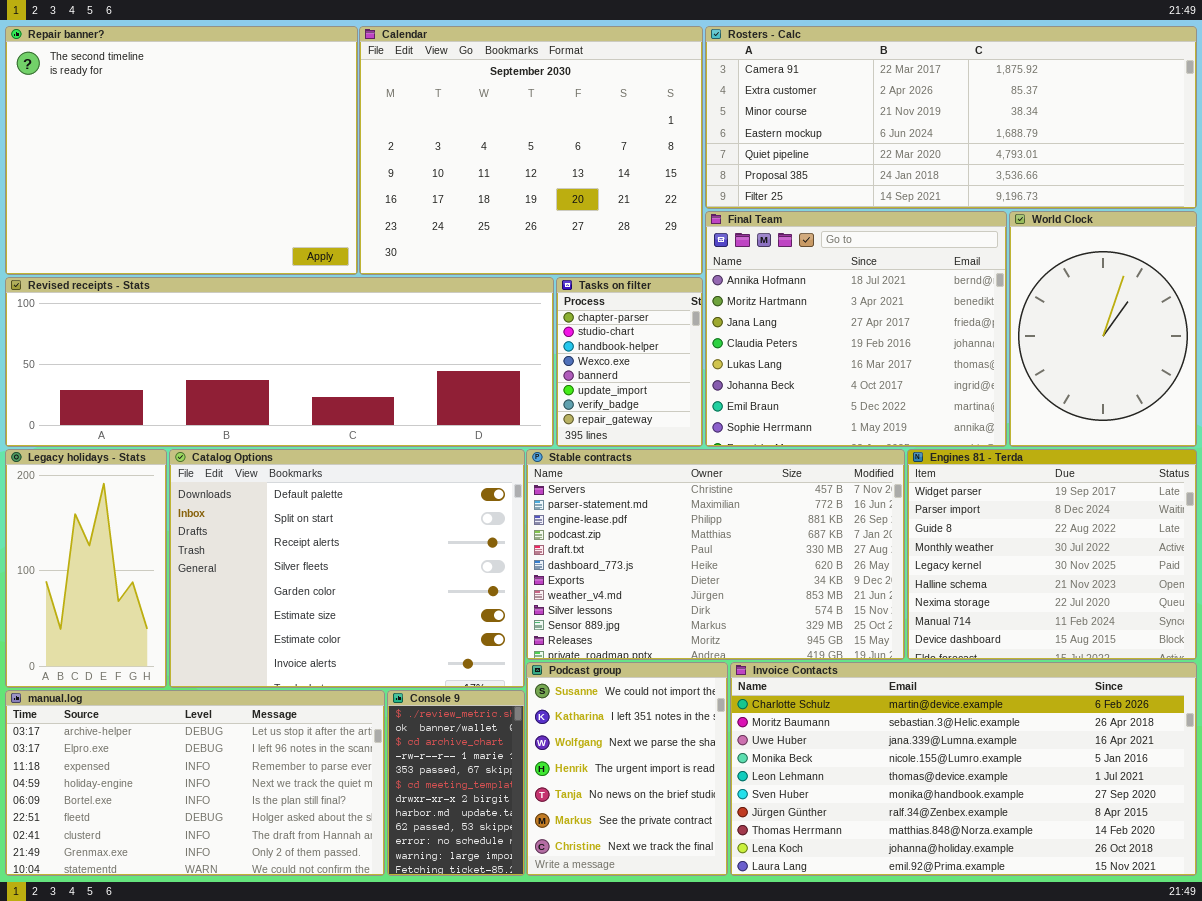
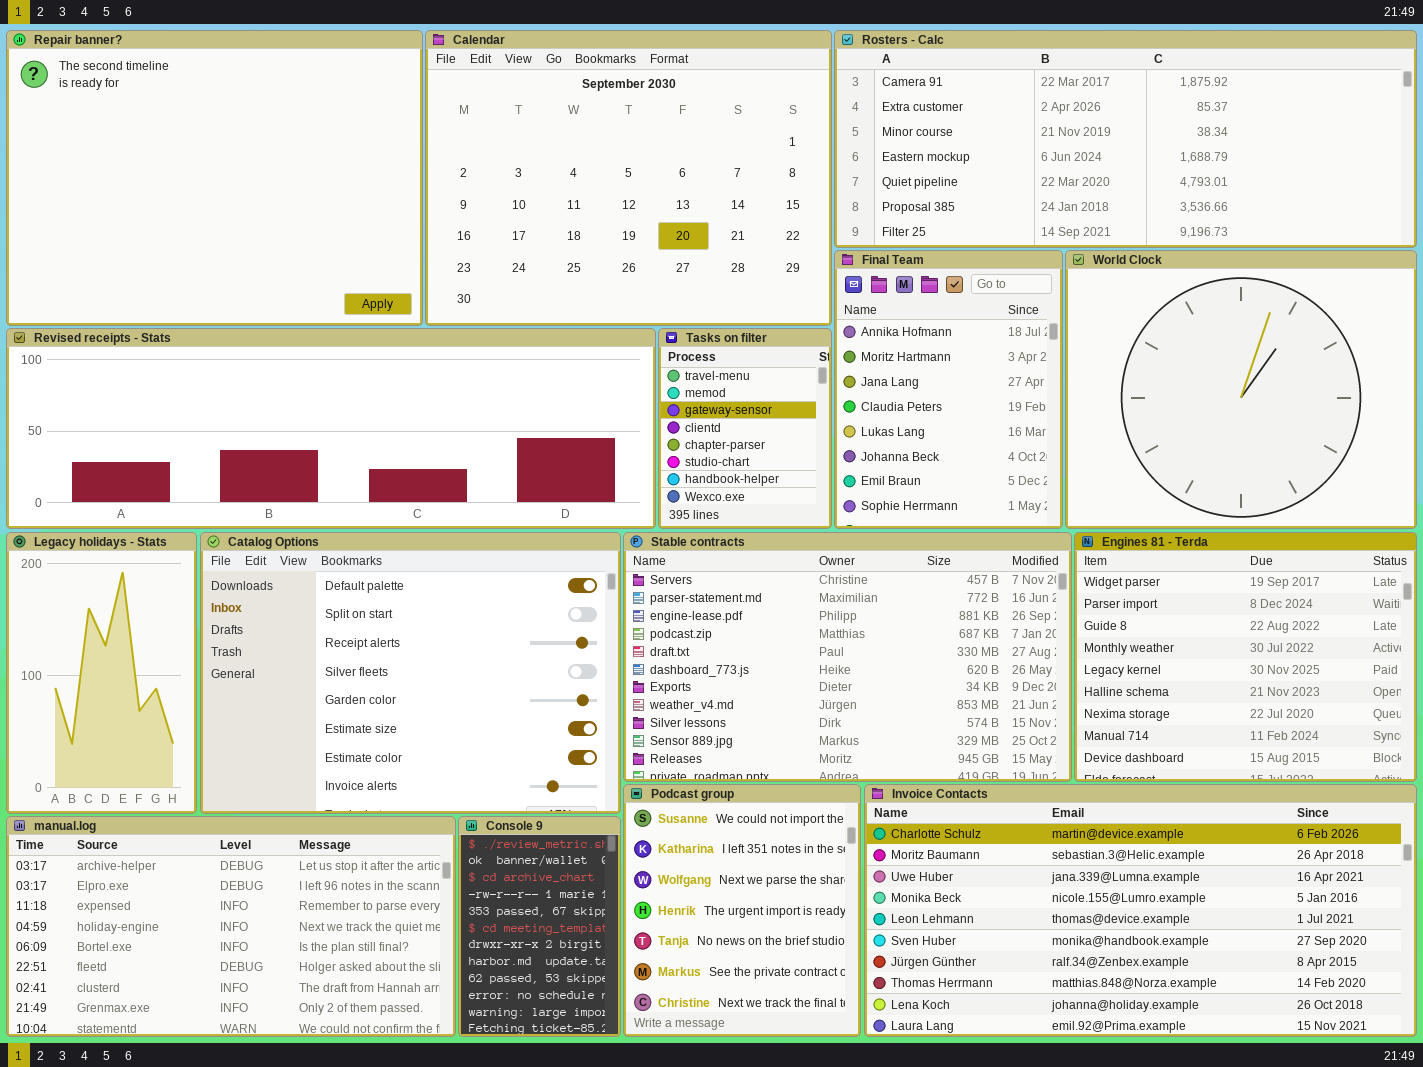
Final Team: [705,211,1007,447] -> [834,250,1063,529], resized
World Clock: [1009,211,1197,447] -> [1065,250,1417,529], resized
Tasks on filter: [556,277,703,447] -> [658,328,832,529], scrolled up 4 rows

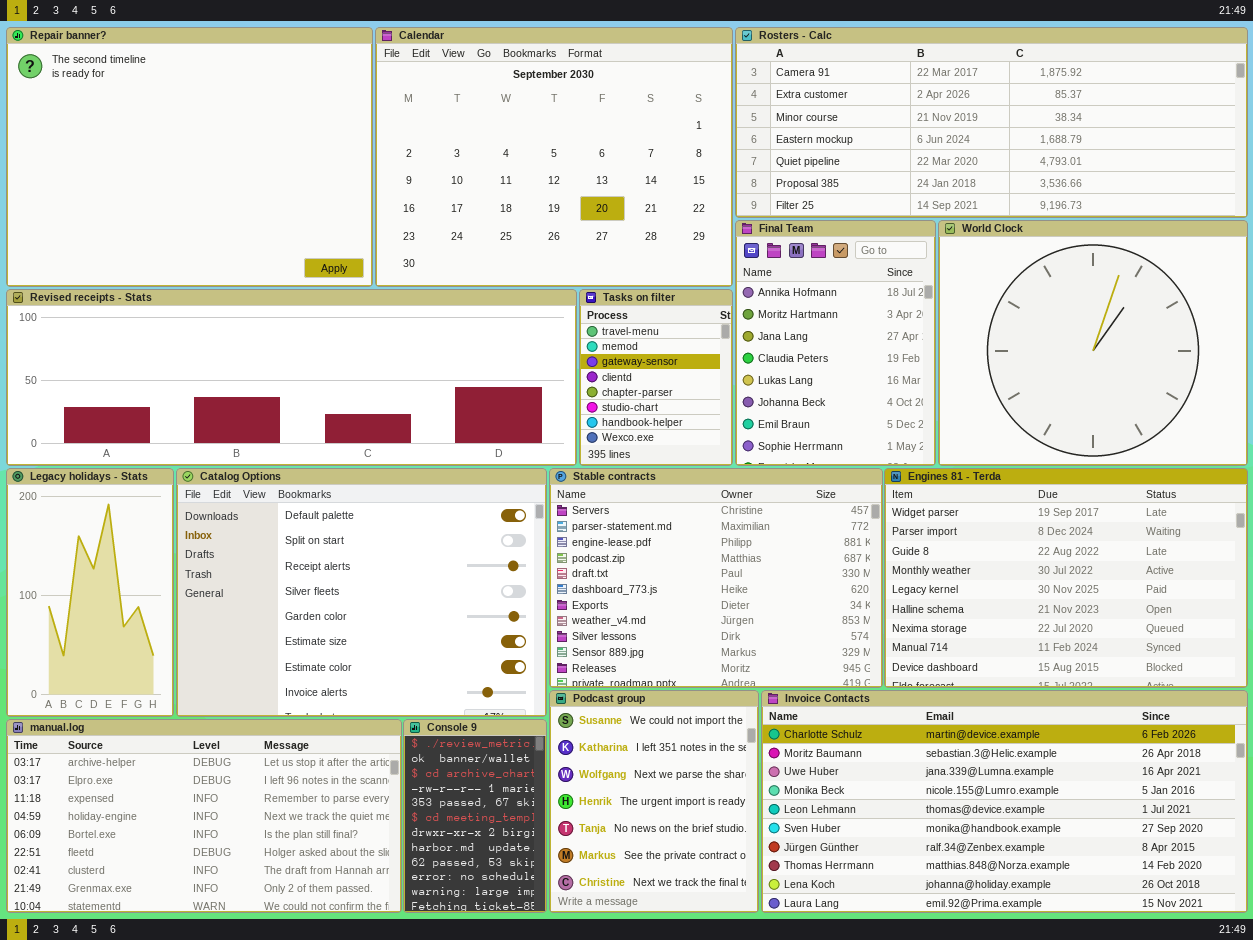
Stable contracts: [623,532,1072,782] -> [549,468,883,688], resized
Engines 81 - Terda: [1074,532,1417,782] -> [884,468,1248,688], resized

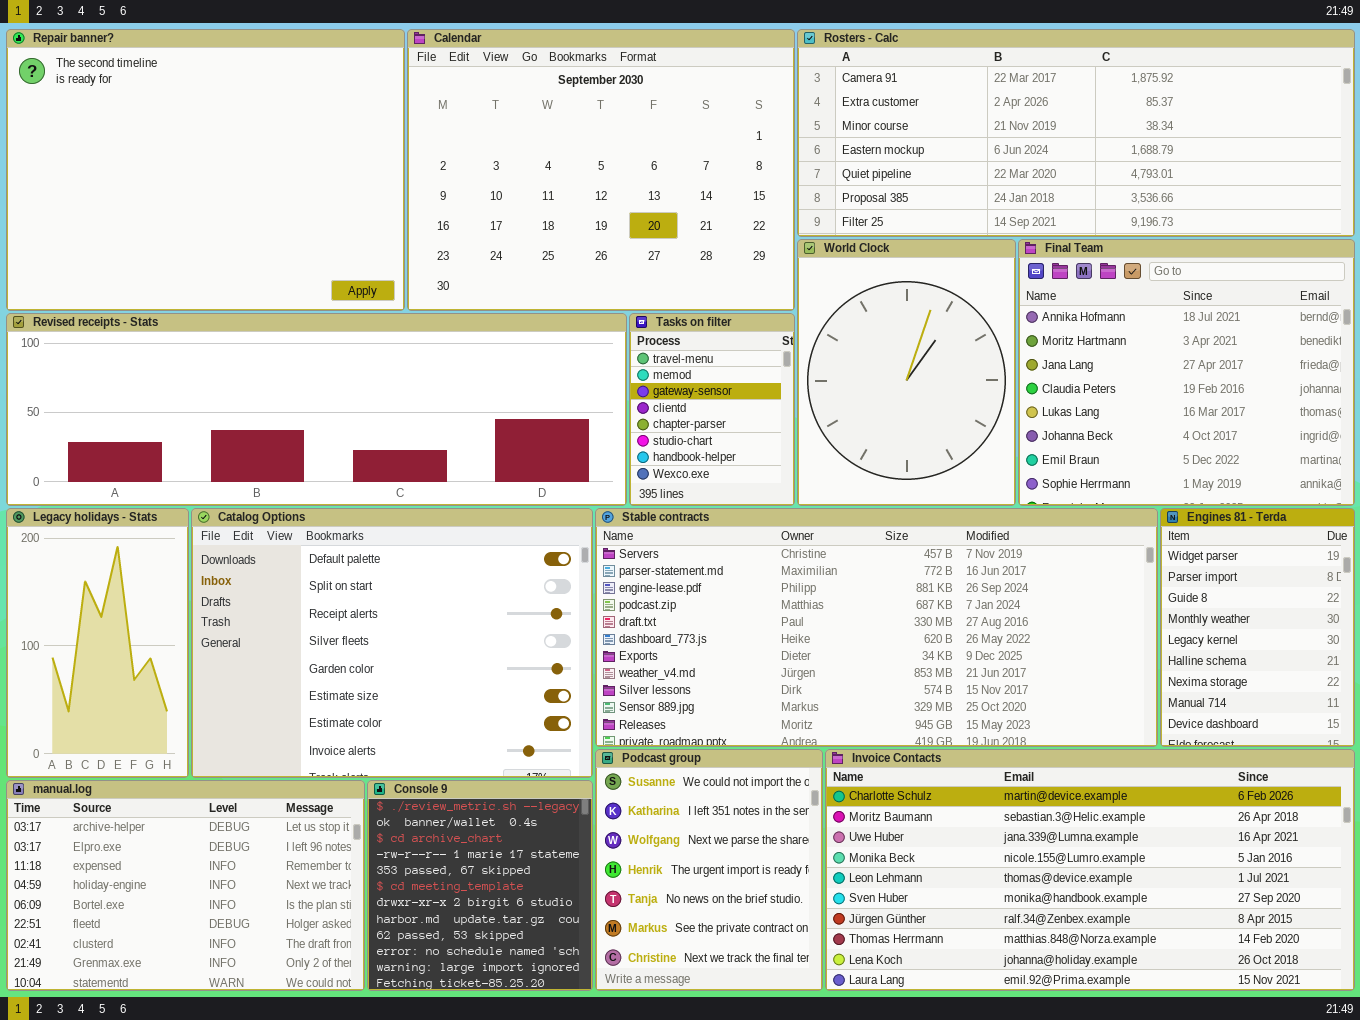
Final Team: [735,220,936,466] -> [1018,239,1355,506], moved, resized
World Clock: [938,220,1248,466] -> [797,239,1016,506], moved, resized
Stable contracts: [549,468,883,688] -> [595,508,1158,747], resized
Engines 81 - Terda: [884,468,1248,688] -> [1160,508,1355,747], resized
manual.log: [6,719,402,913] -> [6,780,365,991], resized
Console 9: [403,719,547,913] -> [367,780,593,991], resized

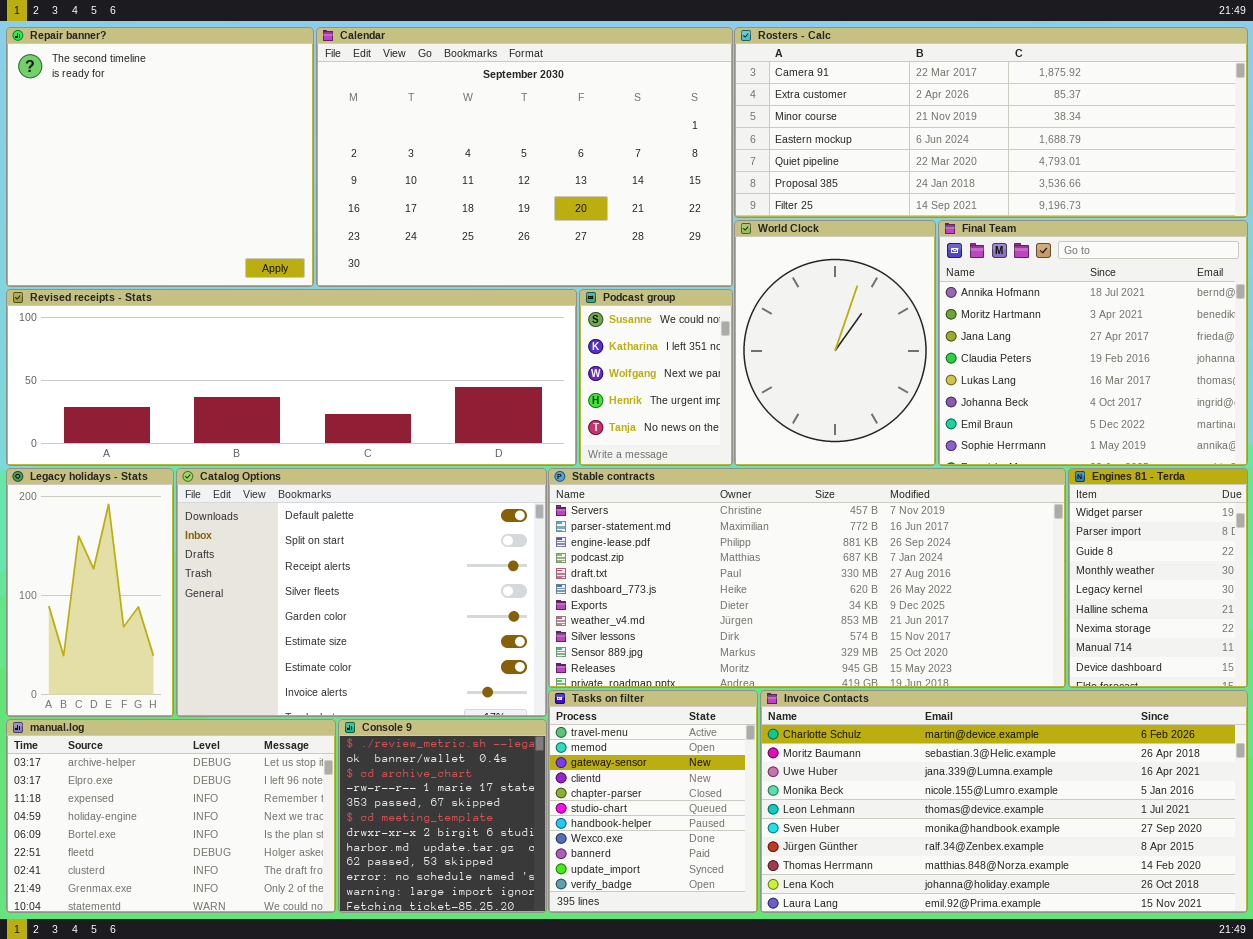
Repair banner?: [6,29,405,311] -> [6,27,314,287], resized
Calendar: [407,29,795,311] -> [316,27,733,287], resized
Tasks on filter: [629,313,795,506] -> [548,690,758,913], moved, resized
Podcast group: [595,749,823,991] -> [579,289,733,466], moved, resized

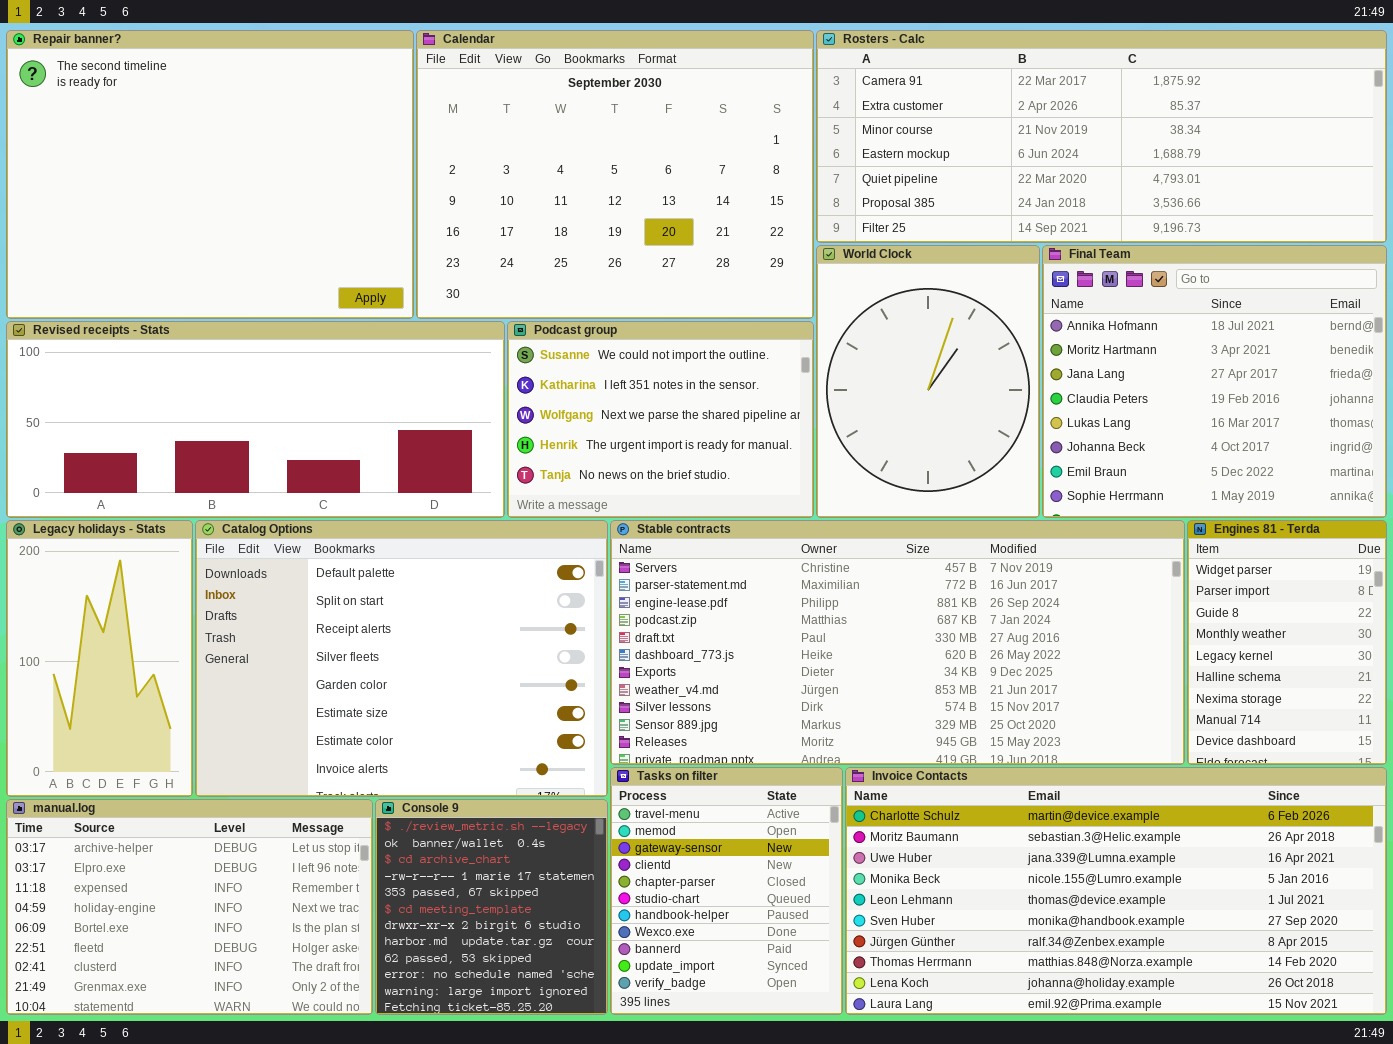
Repair banner?: [6,27,314,287] -> [6,30,414,319], resized
Calendar: [316,27,733,287] -> [416,30,814,319], resized
Revised receipts - Stats: [6,289,577,466] -> [6,321,505,518], resized
Podcast group: [579,289,733,466] -> [507,321,814,518], resized

